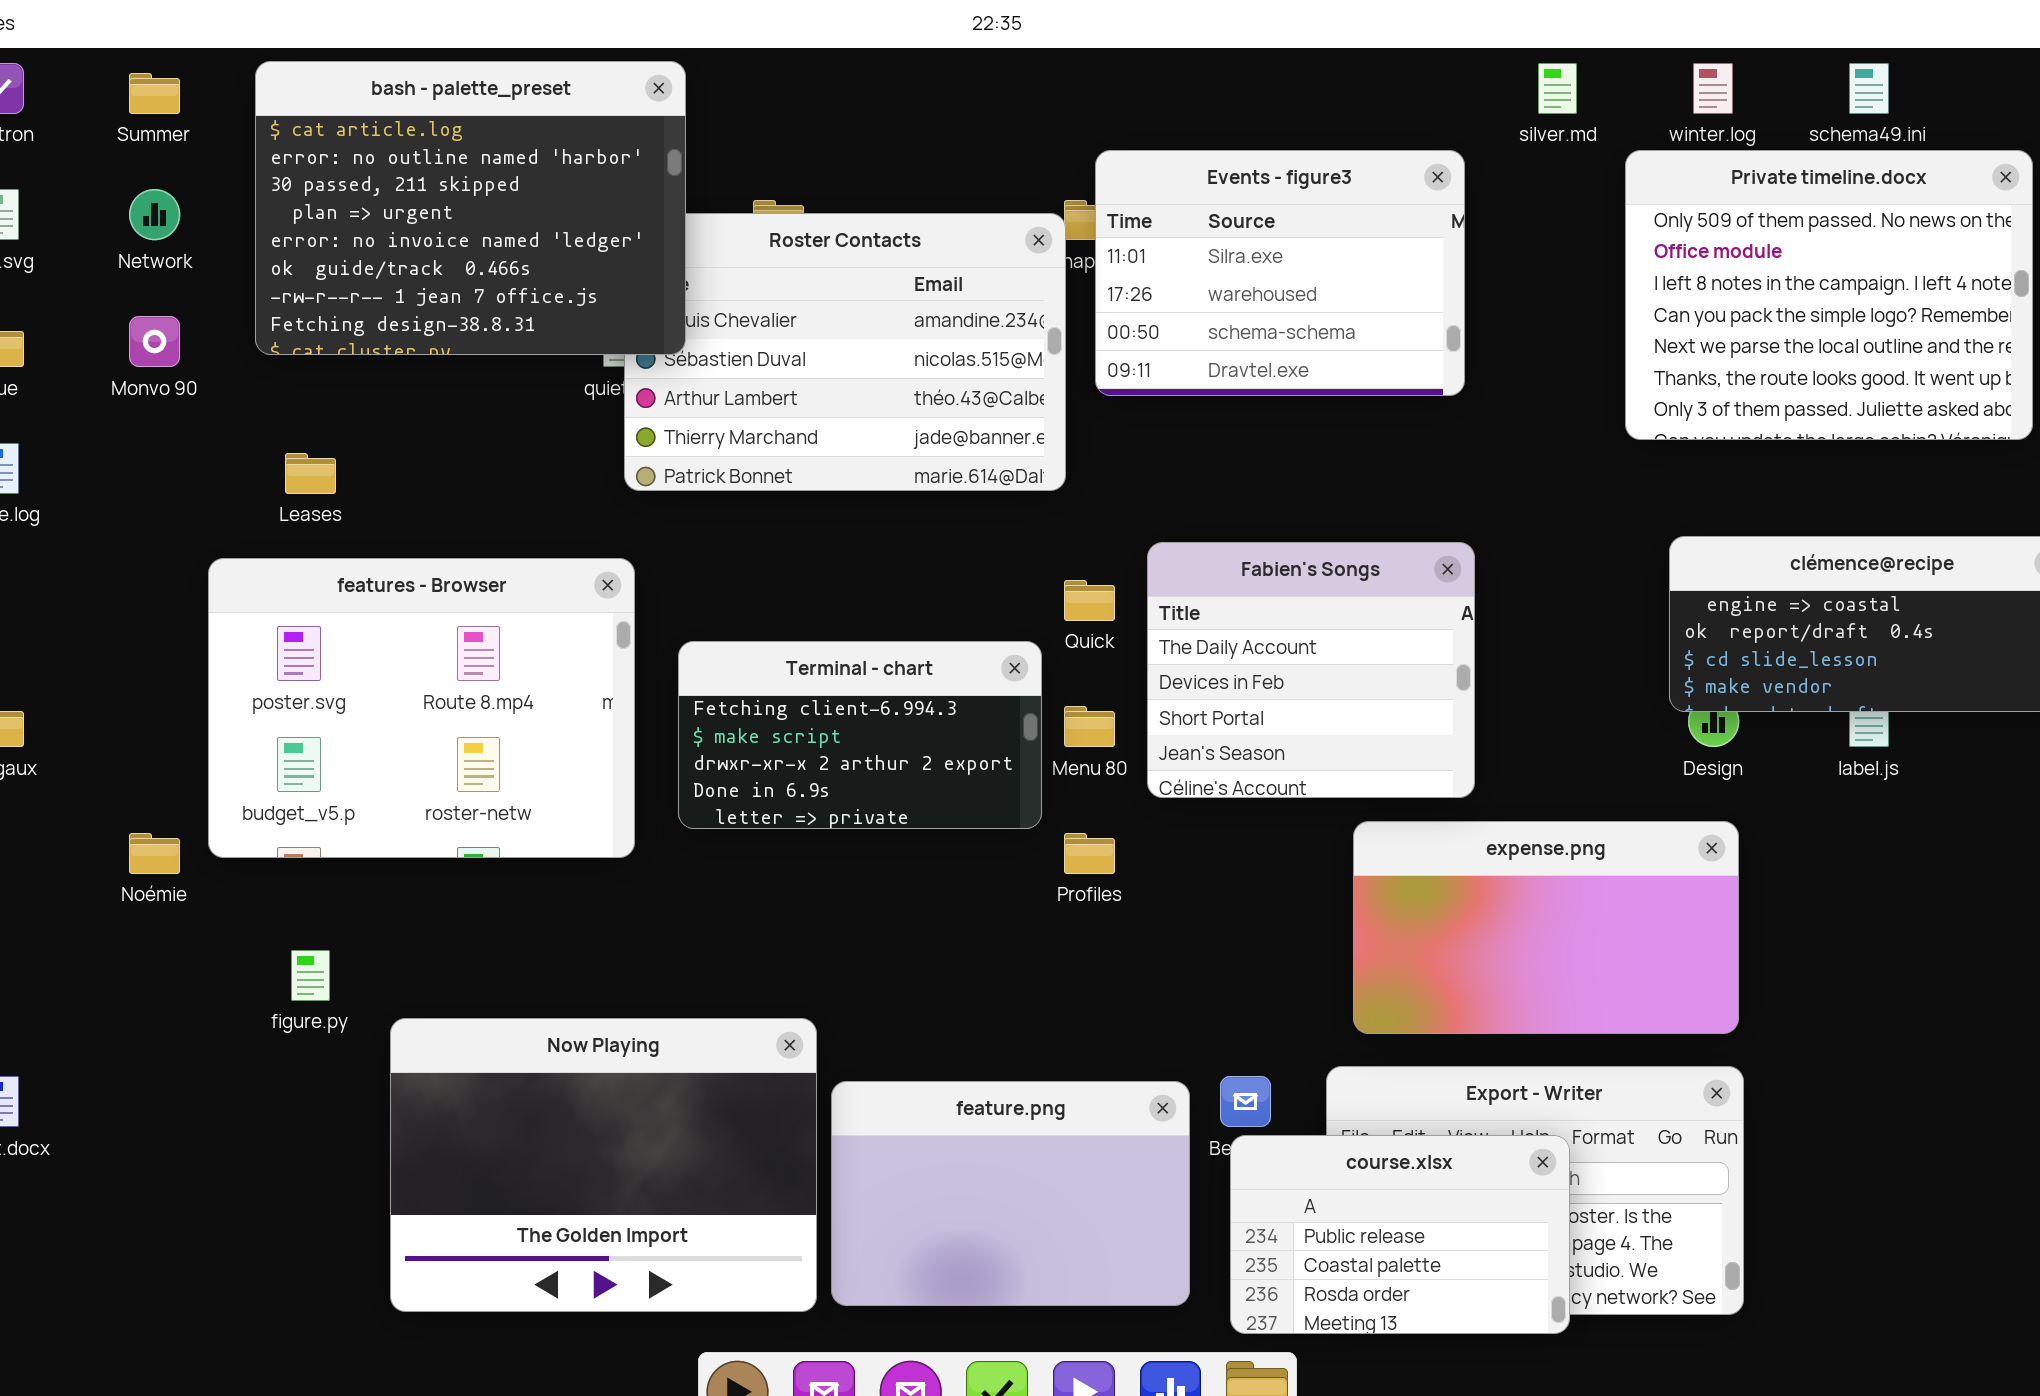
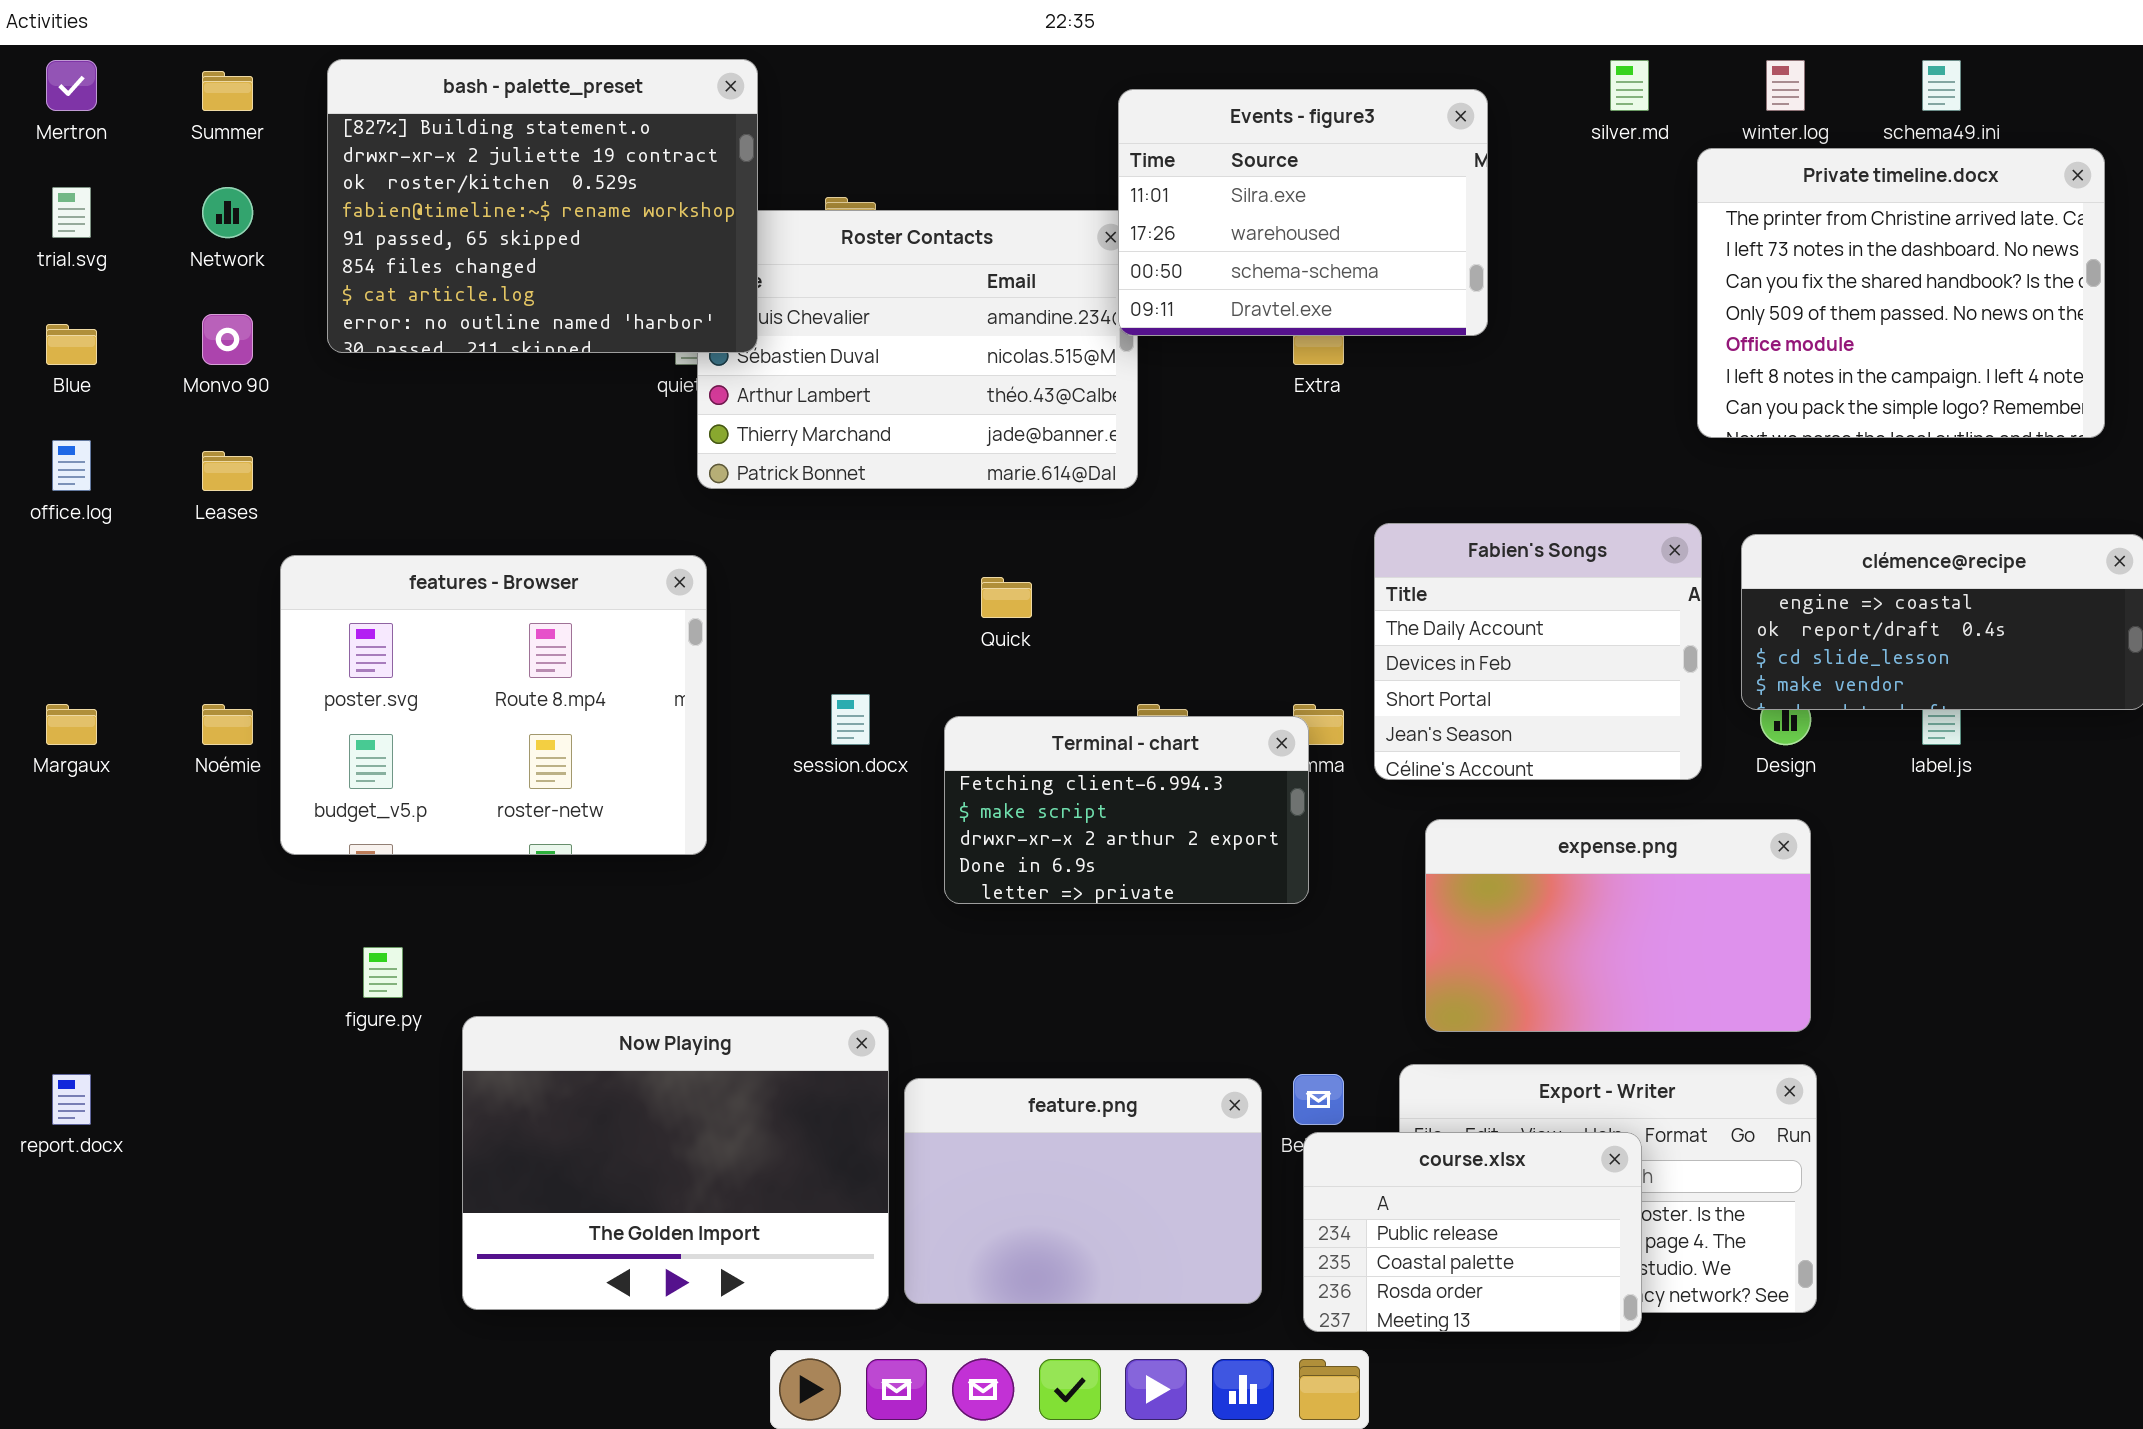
bash - palette_preset: [255,61,686,355] -> [327,59,758,353], scrolled up 6 rows
Events - figure3: [1095,150,1465,396] -> [1118,89,1488,336], moved
Private timeline.docx: [1625,150,2033,440] -> [1697,148,2105,438], scrolled up 3 rows
Leases: [285,453,336,494] -> [202,451,253,491], moved
Fabien's Songs: [1147,542,1475,798] -> [1374,523,1702,780], moved
Quick: [1064,580,1115,621] -> [981,577,1032,618], moved
Terminal - chart: [678,641,1042,829] -> [944,716,1309,904], moved
Noémie: [129,833,180,874] -> [202,704,253,745], moved

